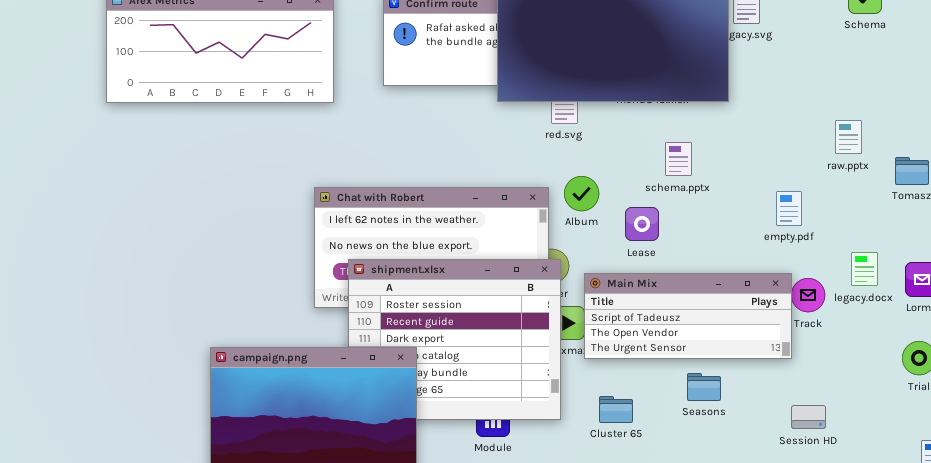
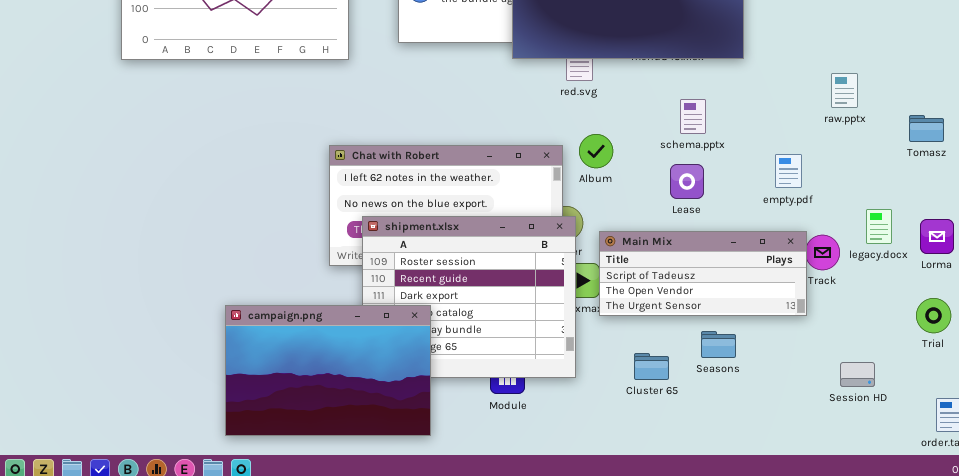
raw.pptx: [835,120,862,154] -> [831,73,858,108], moved
empty.pdf: [776,191,802,226] -> [775,154,802,188], moved
Lease: [625,207,659,241] -> [670,164,704,199], moved
Cluster 65: [599,396,633,423] -> [634,353,669,380], moved
Session HD: [791,405,826,429] -> [840,362,875,387], moved

